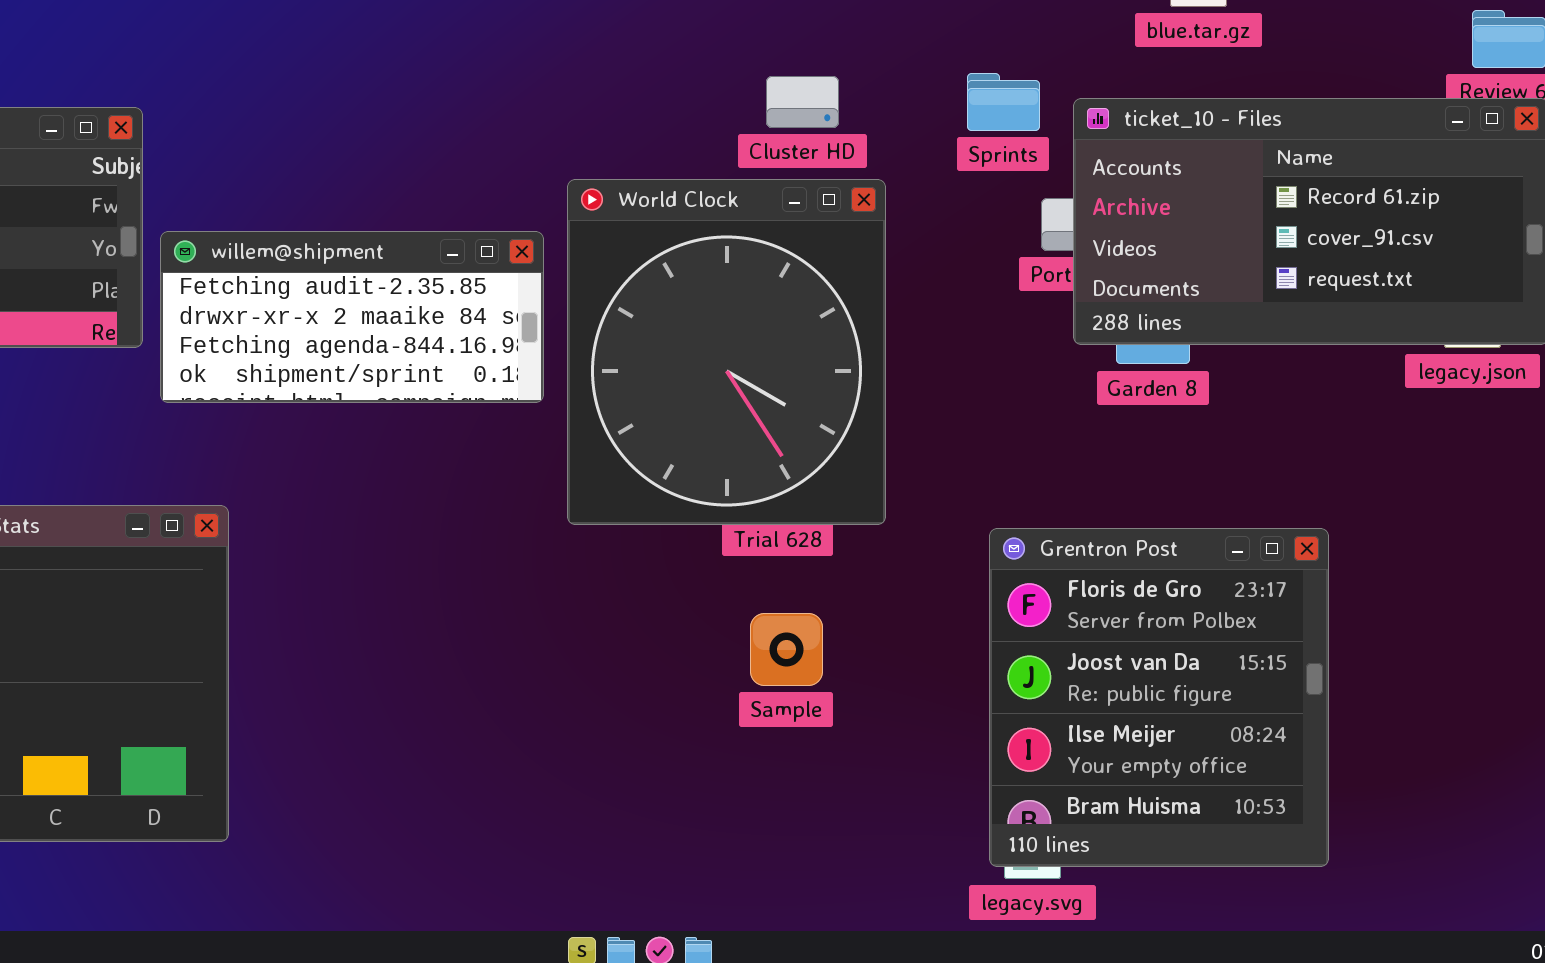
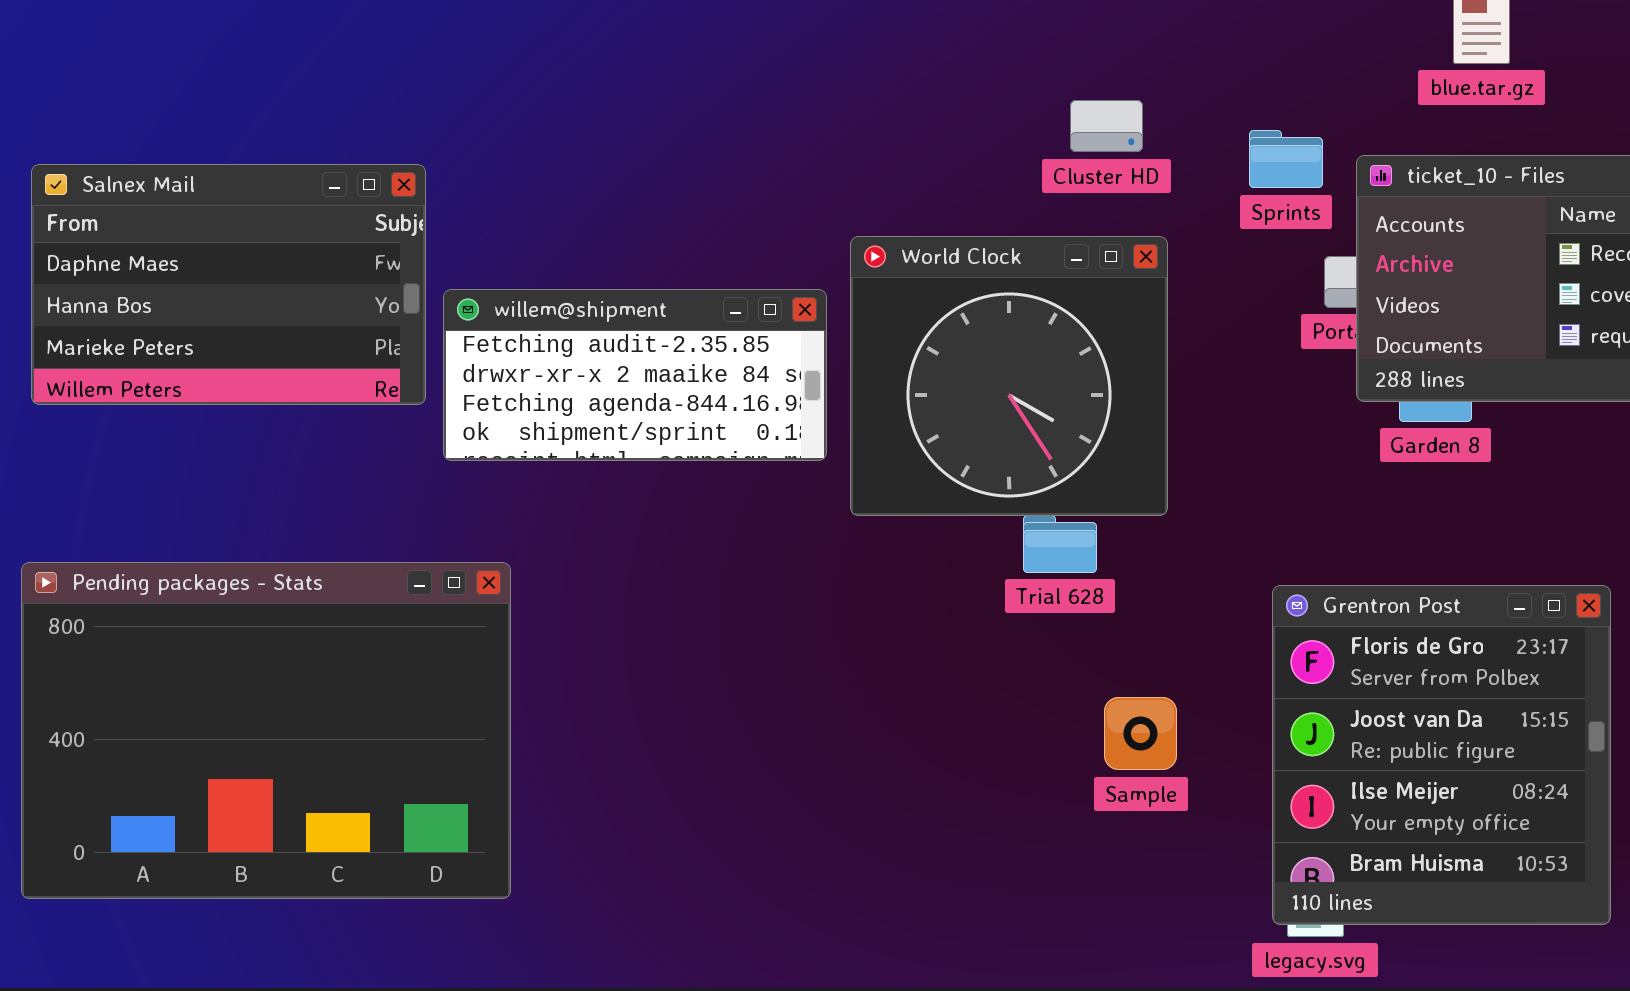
Cluster HD: [766,76,839,128] -> [1070,100,1143,152], moved
World Clock: [567,179,886,525] -> [850,236,1168,516], resized
Sample: [750,613,823,686] -> [1104,697,1177,770], moved

